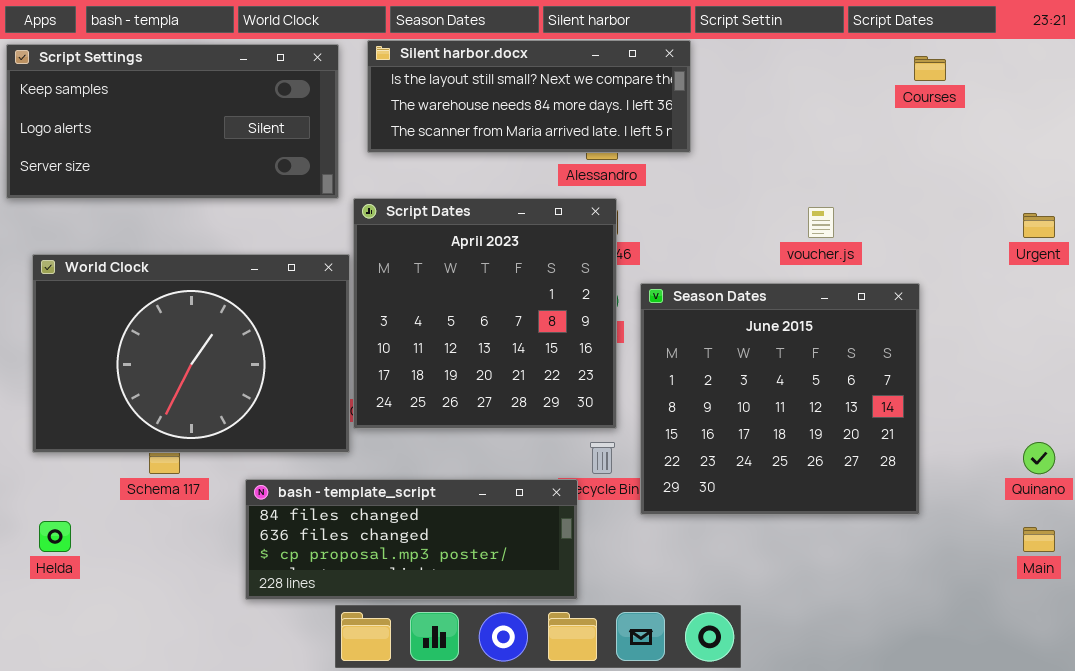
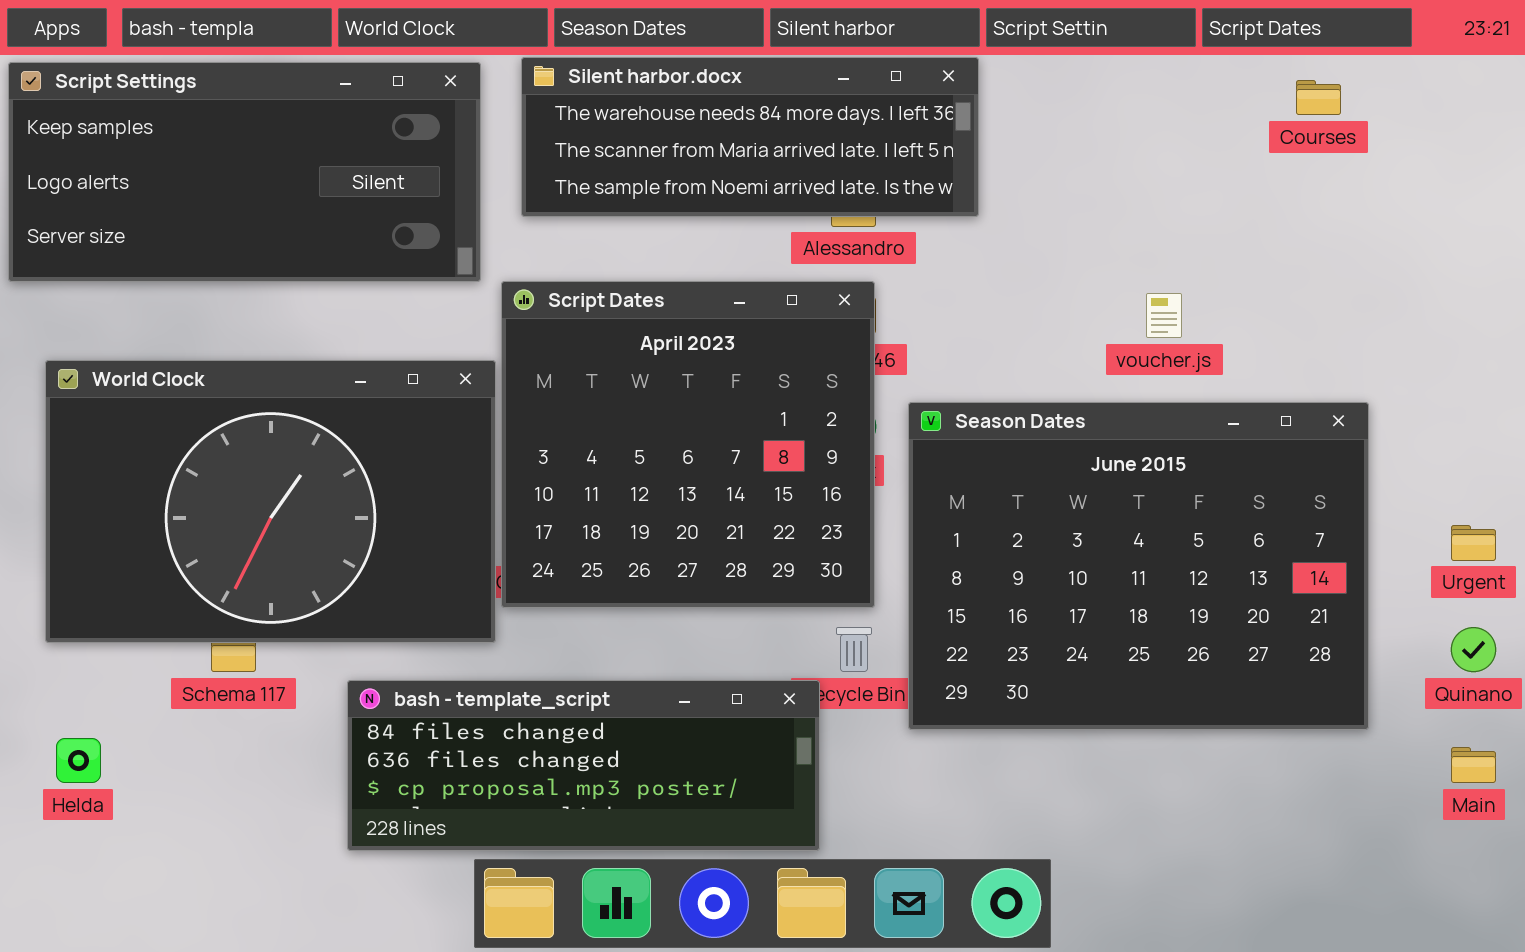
Silent harbor.docx: [367,40,691,153] -> [521,57,979,217], scrolled down 1 row
Urgent: [1023,213,1055,238] -> [1451,525,1496,561], moved
Season Dates: [640,283,920,515] -> [908,402,1369,730], resized

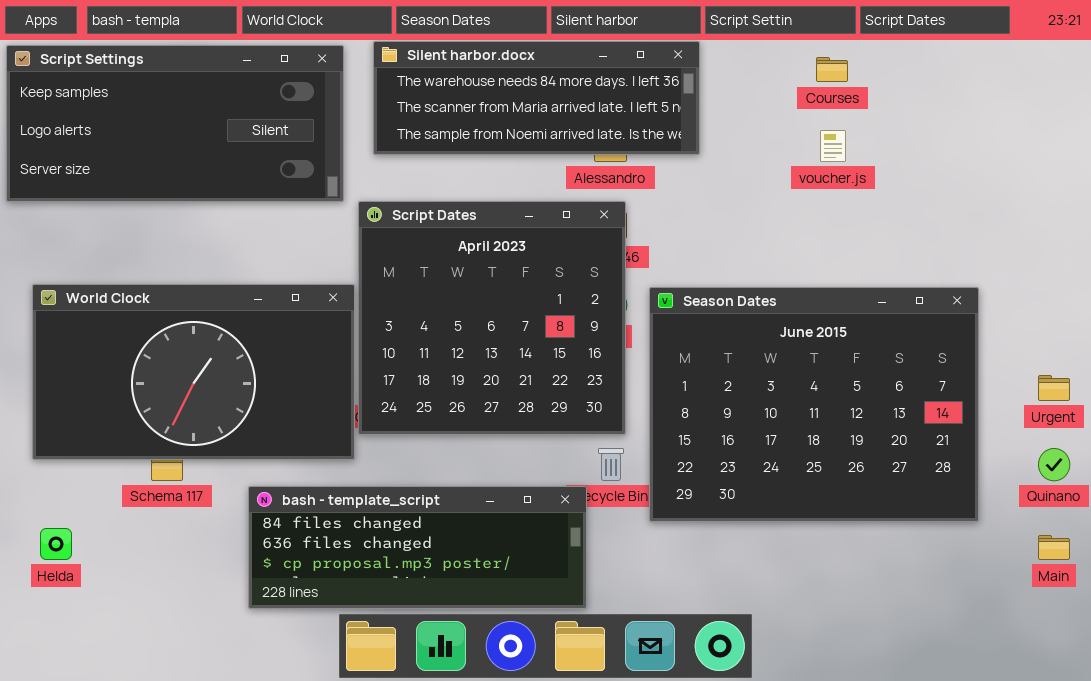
Courses: [1296,80,1341,115] -> [816,57,848,82], moved
voucher.js: [1146,293,1182,338] -> [820,130,846,162], moved
World Clock: [45,360,496,643] -> [32,284,355,460], resized

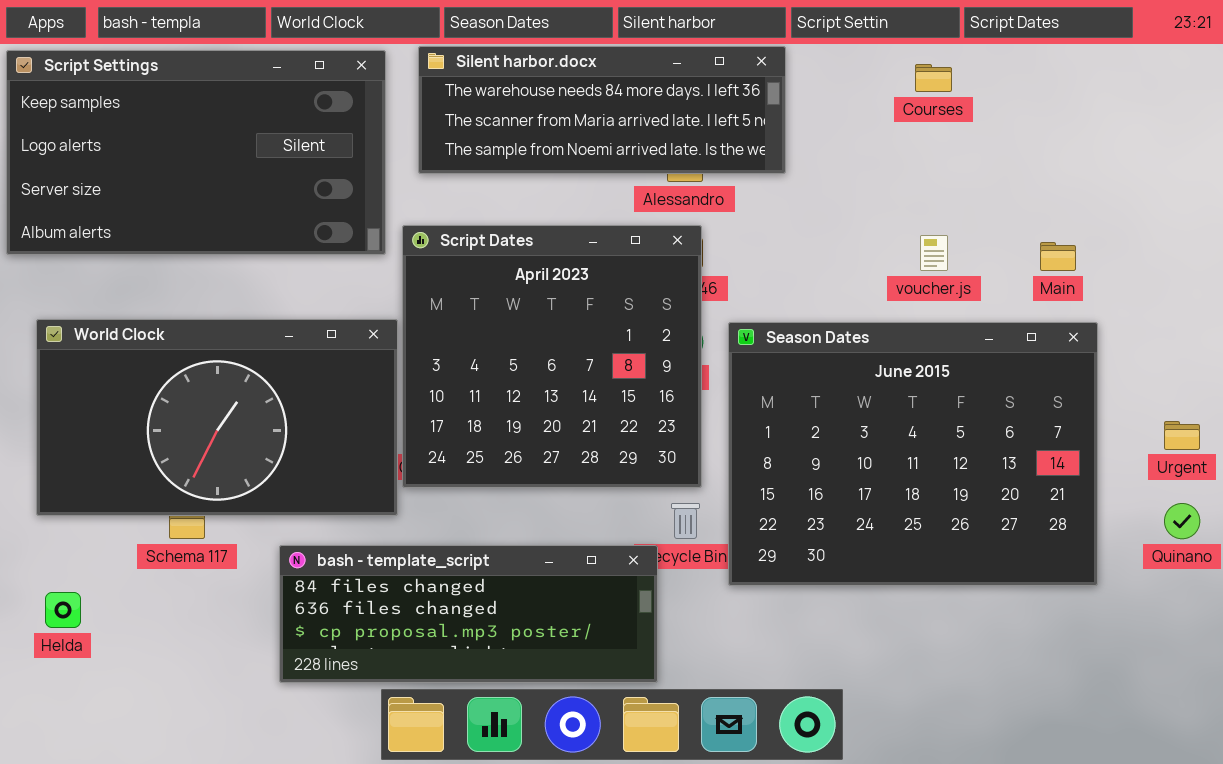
Script Settings: [6,45,344,202] -> [6,50,386,255], resized
voucher.js: [820,130,846,162] -> [920,235,948,271], moved
Main: [1038,535,1070,560] -> [1040,242,1076,271], moved

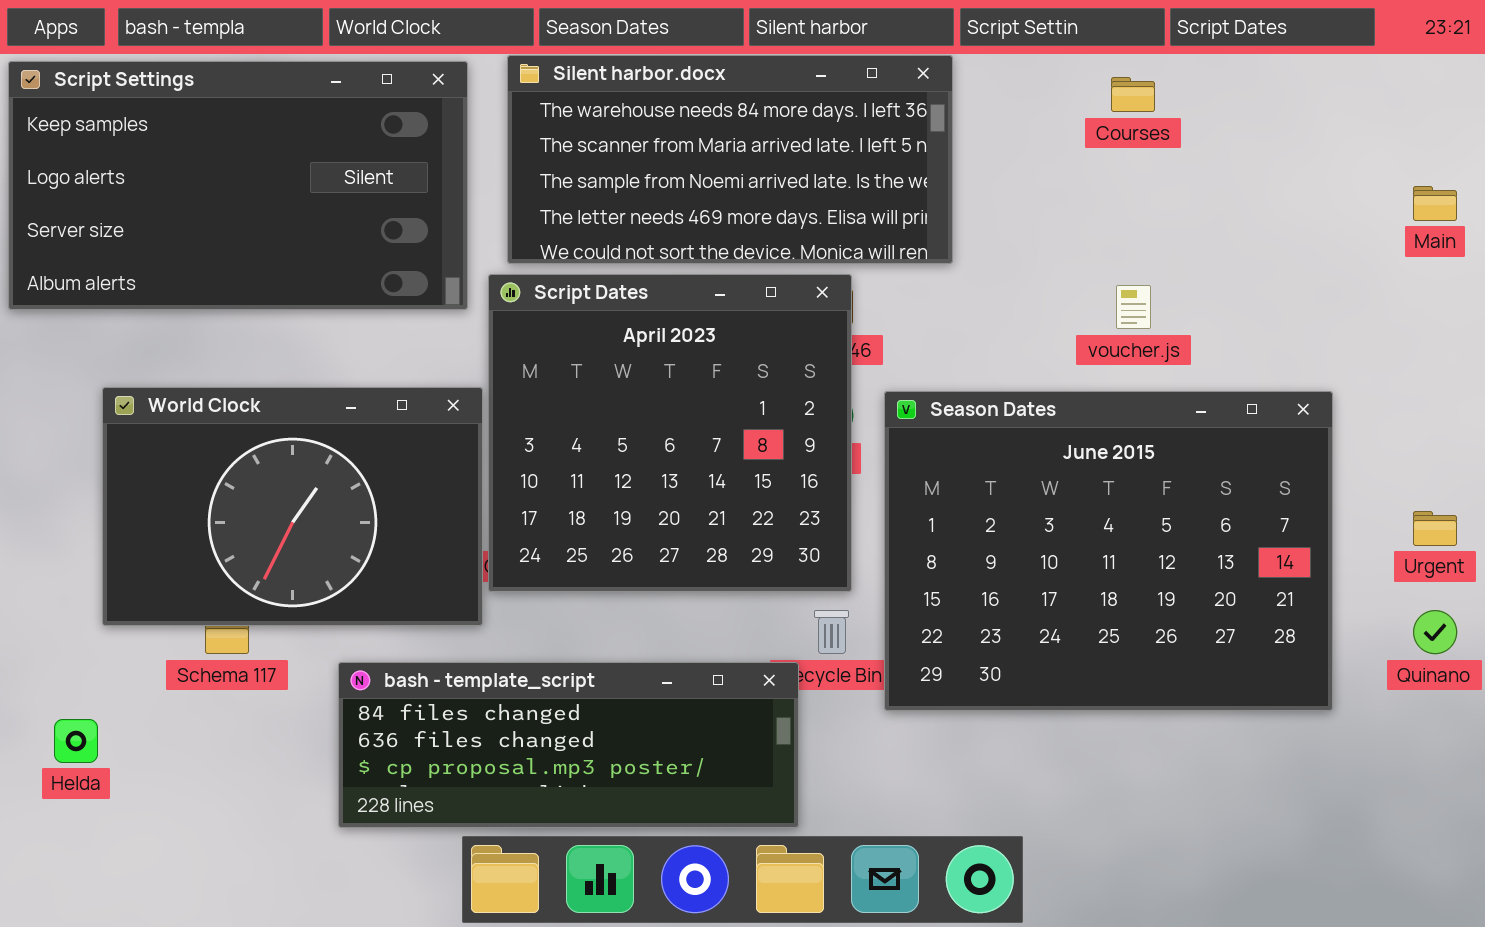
Silent harbor.docx: [418,46,786,174] -> [507,55,953,264], resized
Main: [1040,242,1076,271] -> [1413,186,1457,221], moved
World Clock: [36,319,398,516] -> [102,387,483,626], resized

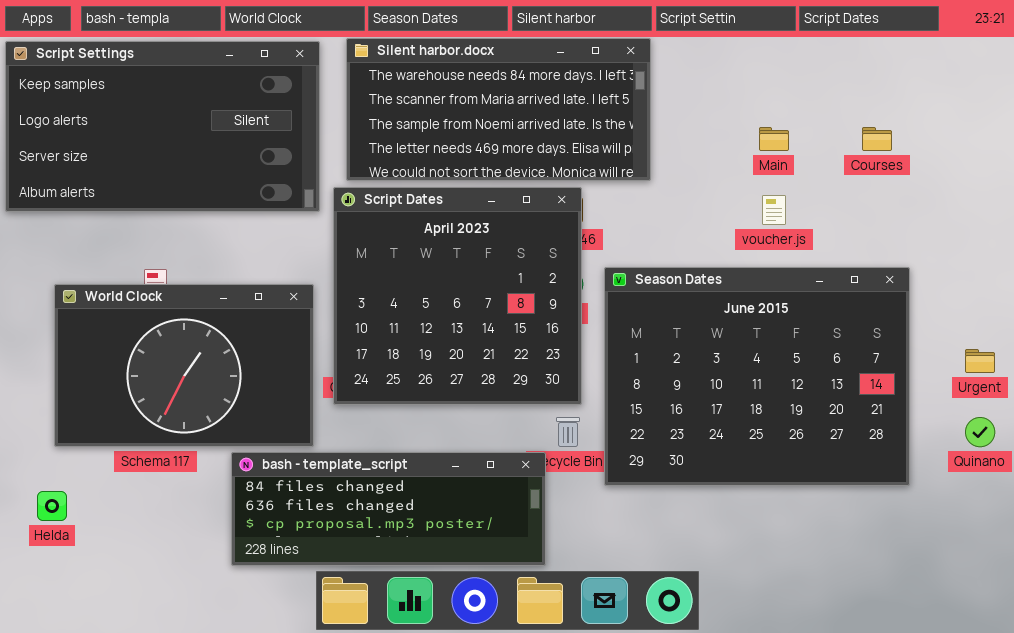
Courses: [1111,77,1155,112] -> [862,127,892,151], moved
Main: [1413,186,1457,221] -> [759,127,789,151], moved
World Clock: [102,387,483,626] -> [54,284,314,447], moved

